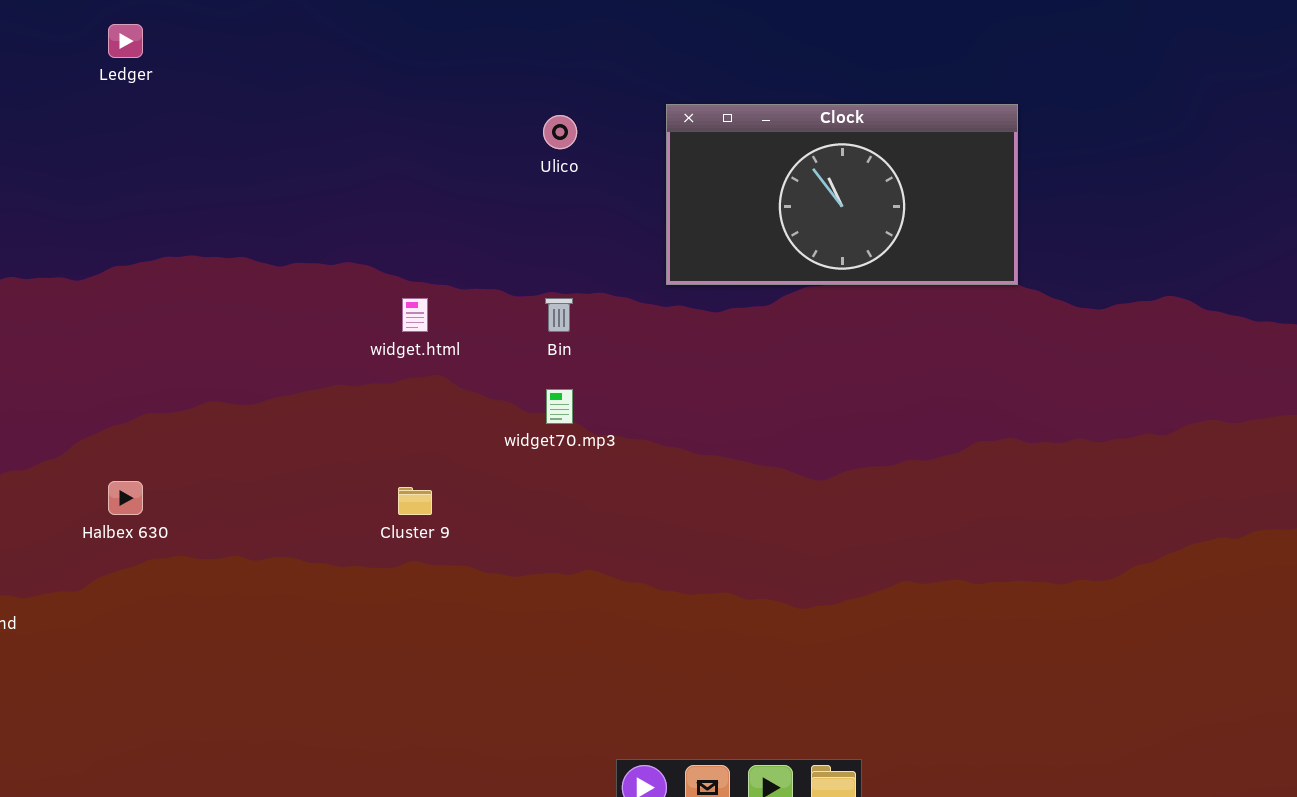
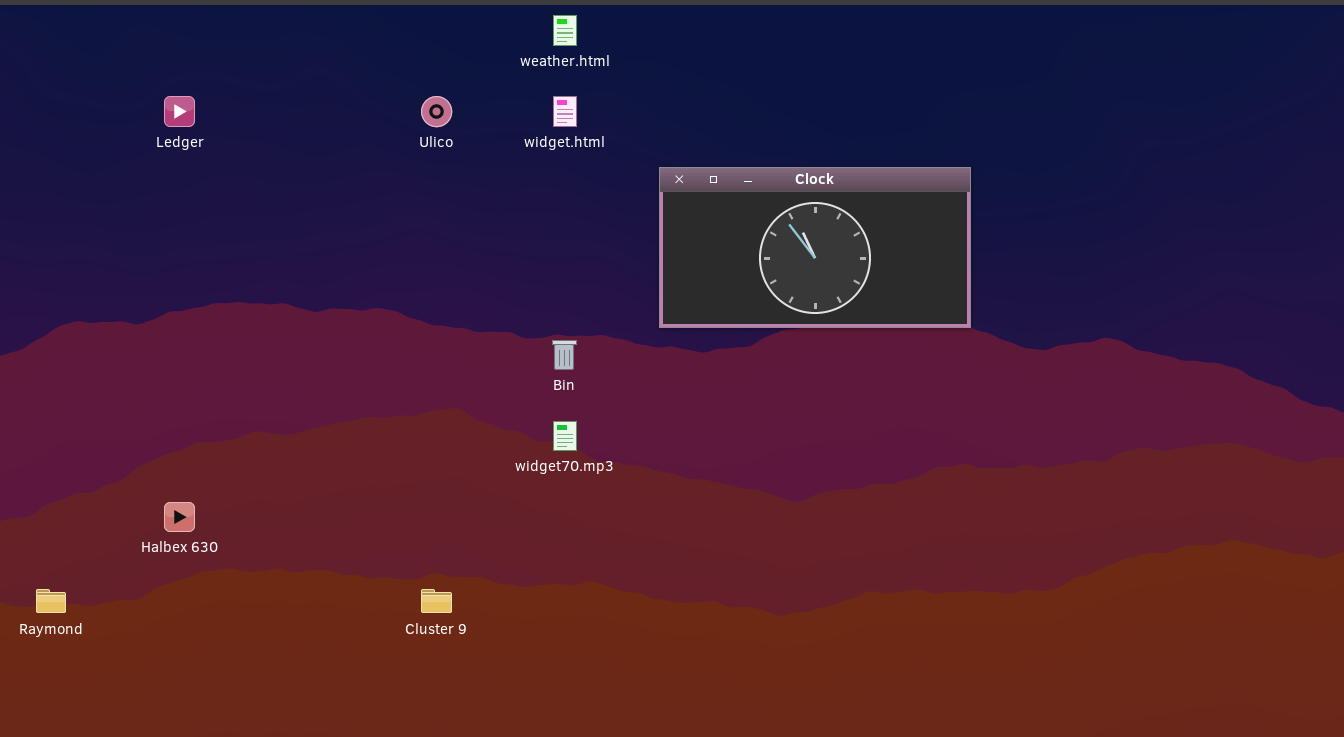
Ulico: [543,115,577,149] -> [421,96,452,127], moved
widget.html: [402,298,428,332] -> [553,96,577,127], moved
Cluster 9: [398,487,432,515] -> [421,589,452,613], moved

